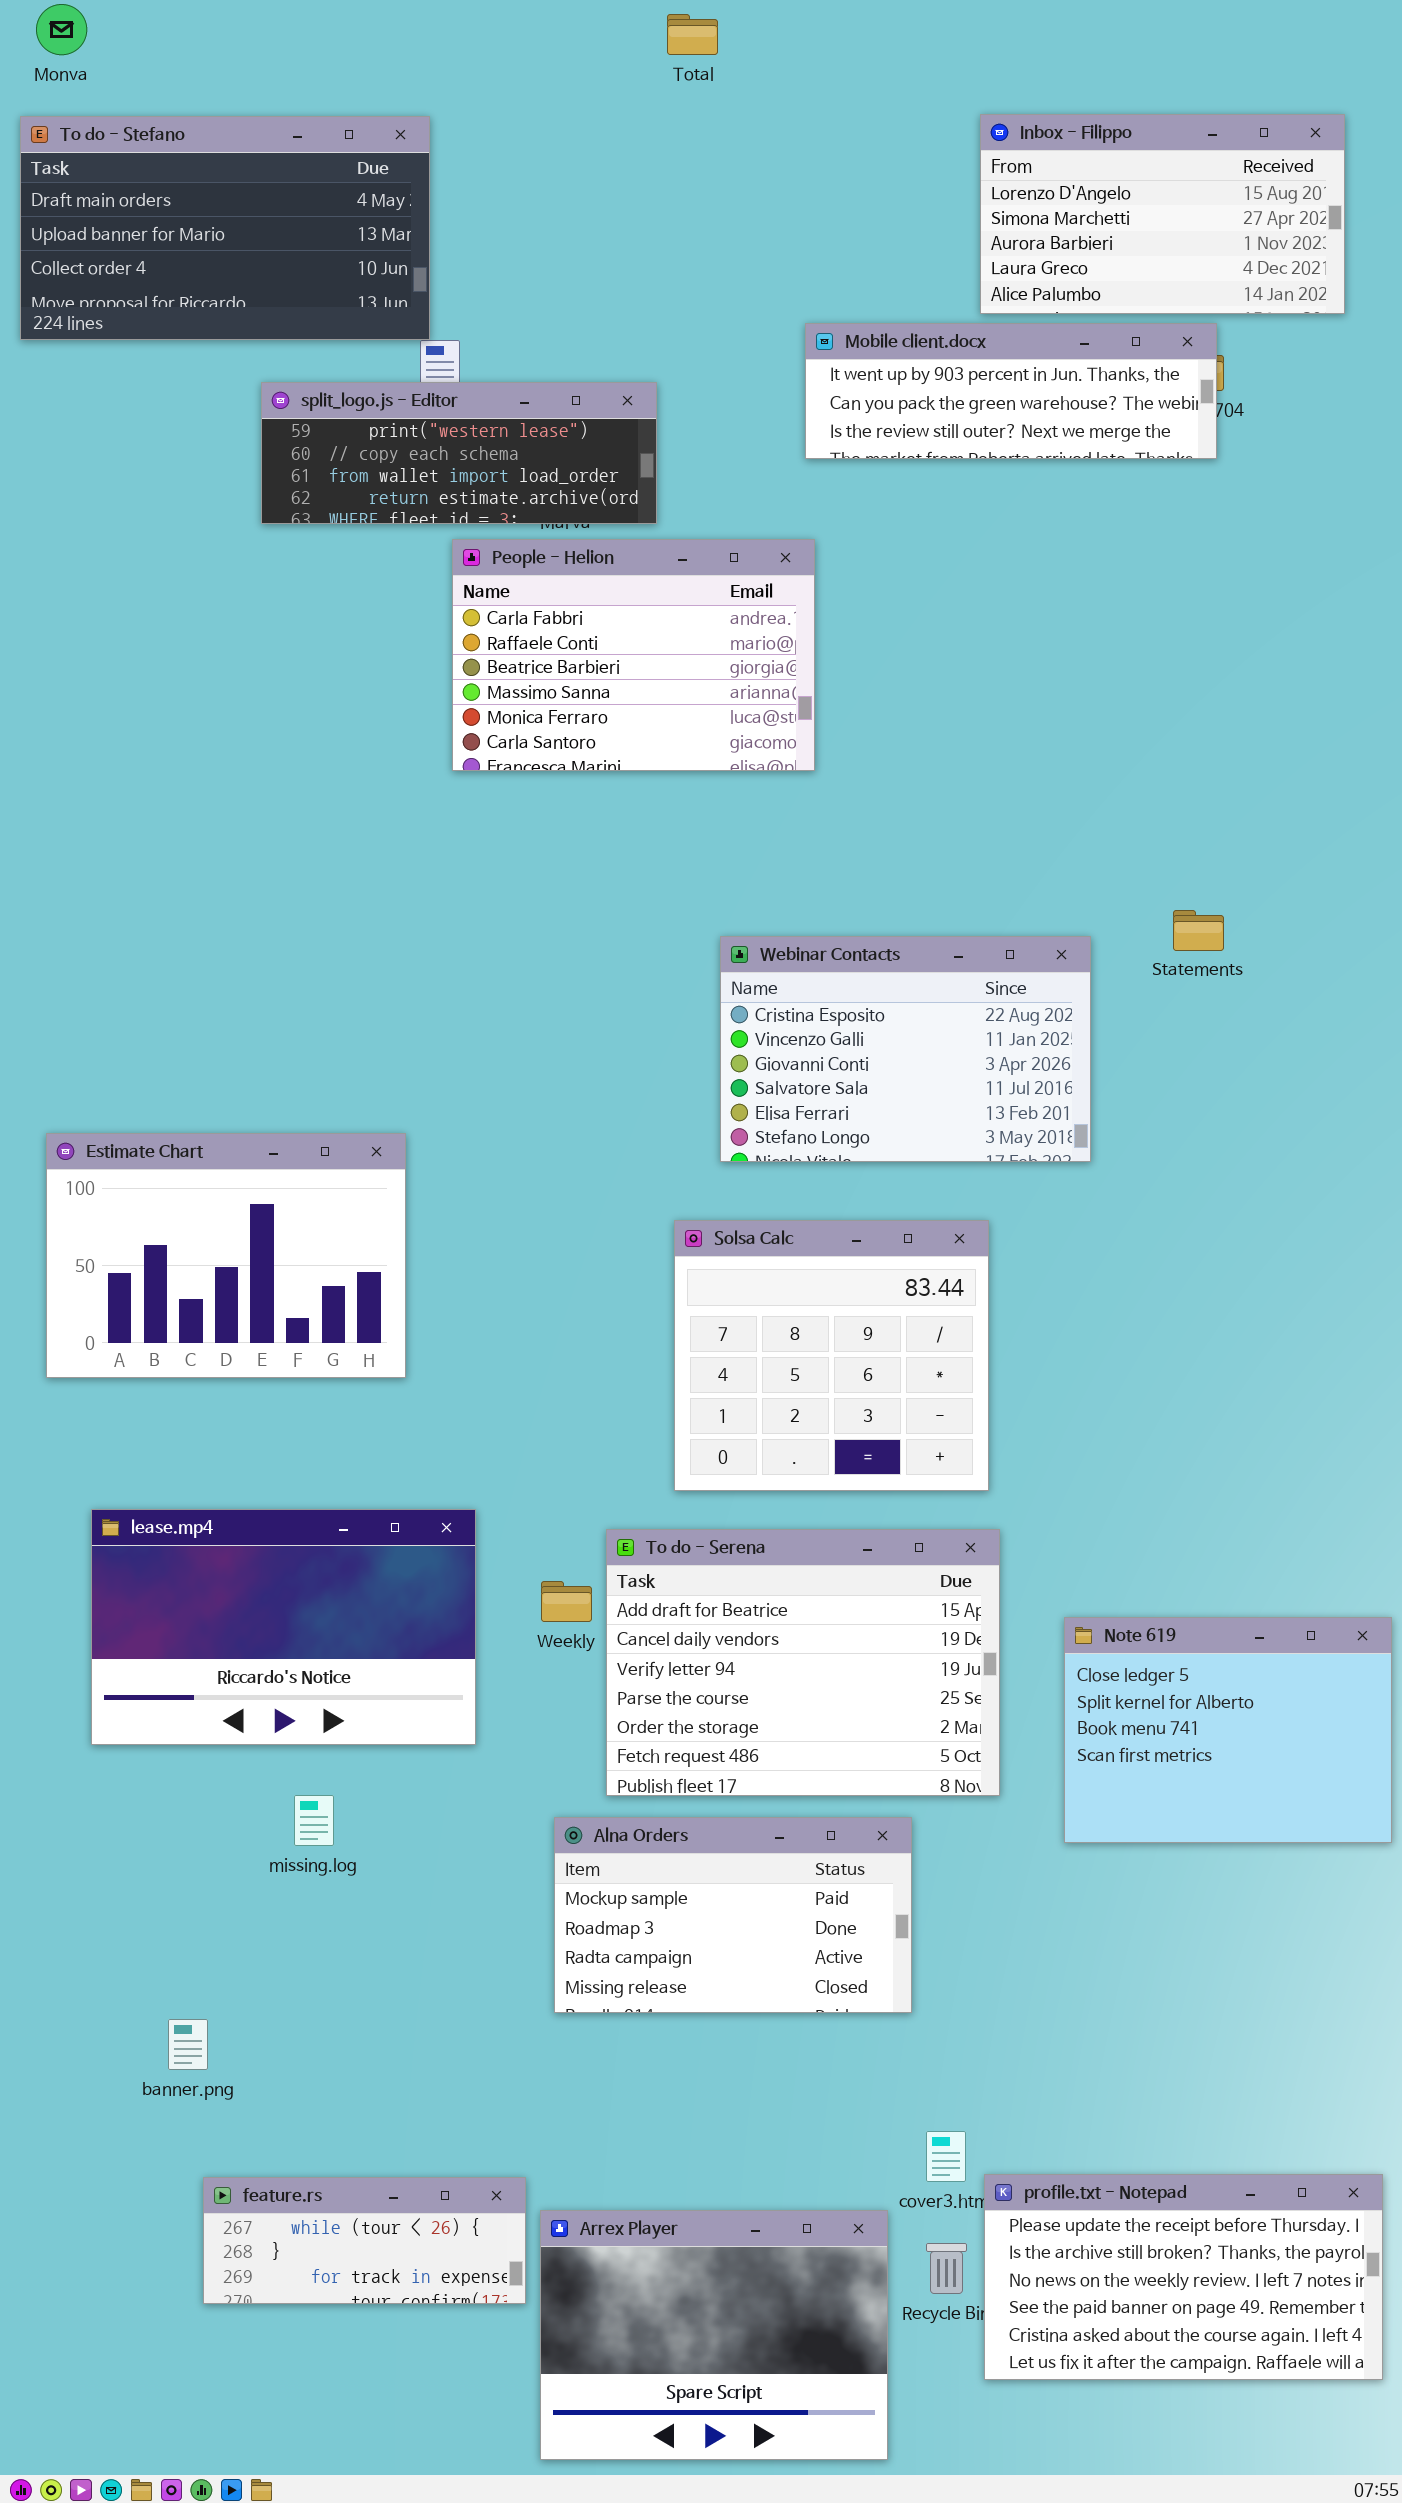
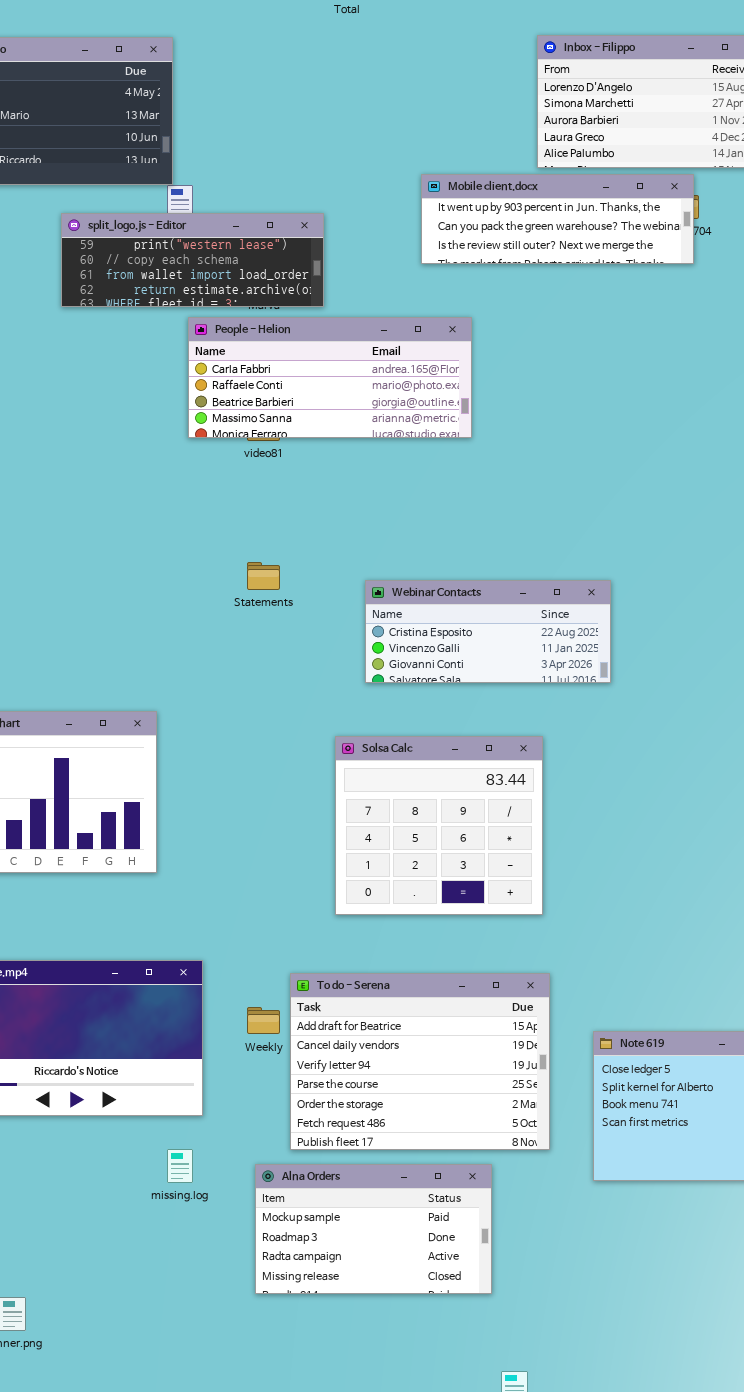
People - Helion: [452,539,815,771] -> [188,317,472,438], resized
Statements: [1173,910,1224,951] -> [247,562,280,590], moved
Webinar Contacts: [720,936,1091,1162] -> [365,580,611,683], resized
Solsa Calc: [674,1220,989,1491] -> [335,736,543,915], moved
missing.log: [294,1795,334,1846] -> [167,1149,193,1183], moved

